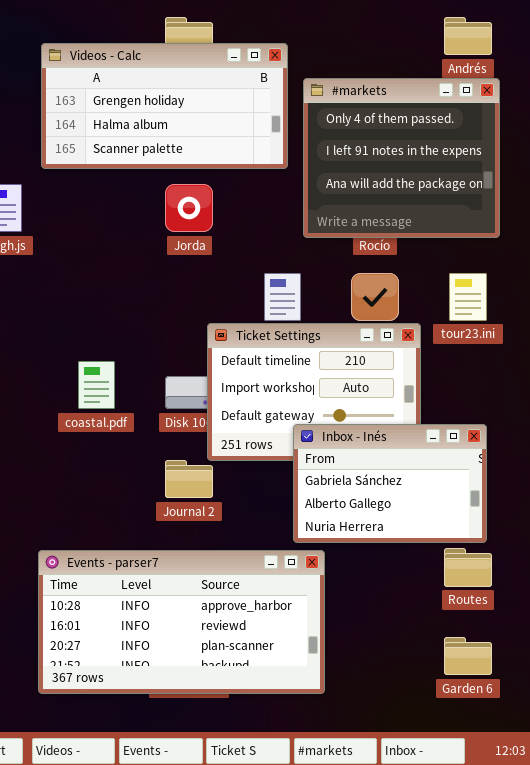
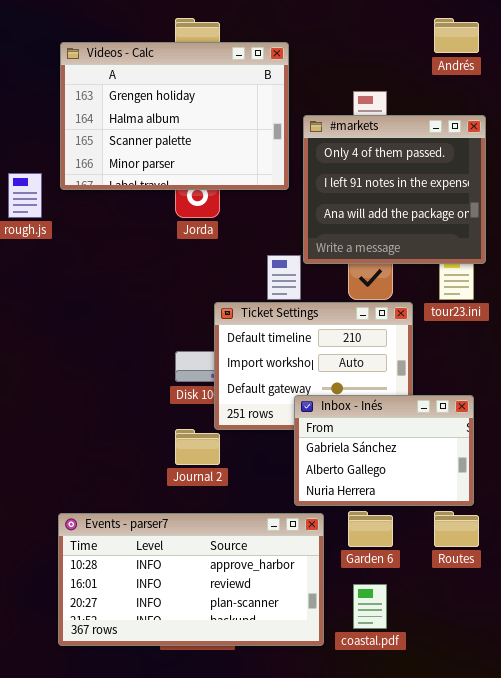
Videos - Calc: [41,43,288,169] -> [60,42,289,190], resized
#markets: [303,78,500,238] -> [303,115,486,264], moved
coastal.pdf: [78,361,115,409] -> [353,584,387,629], moved
Garden 6: [444,637,492,675] -> [348,511,393,547], moved

